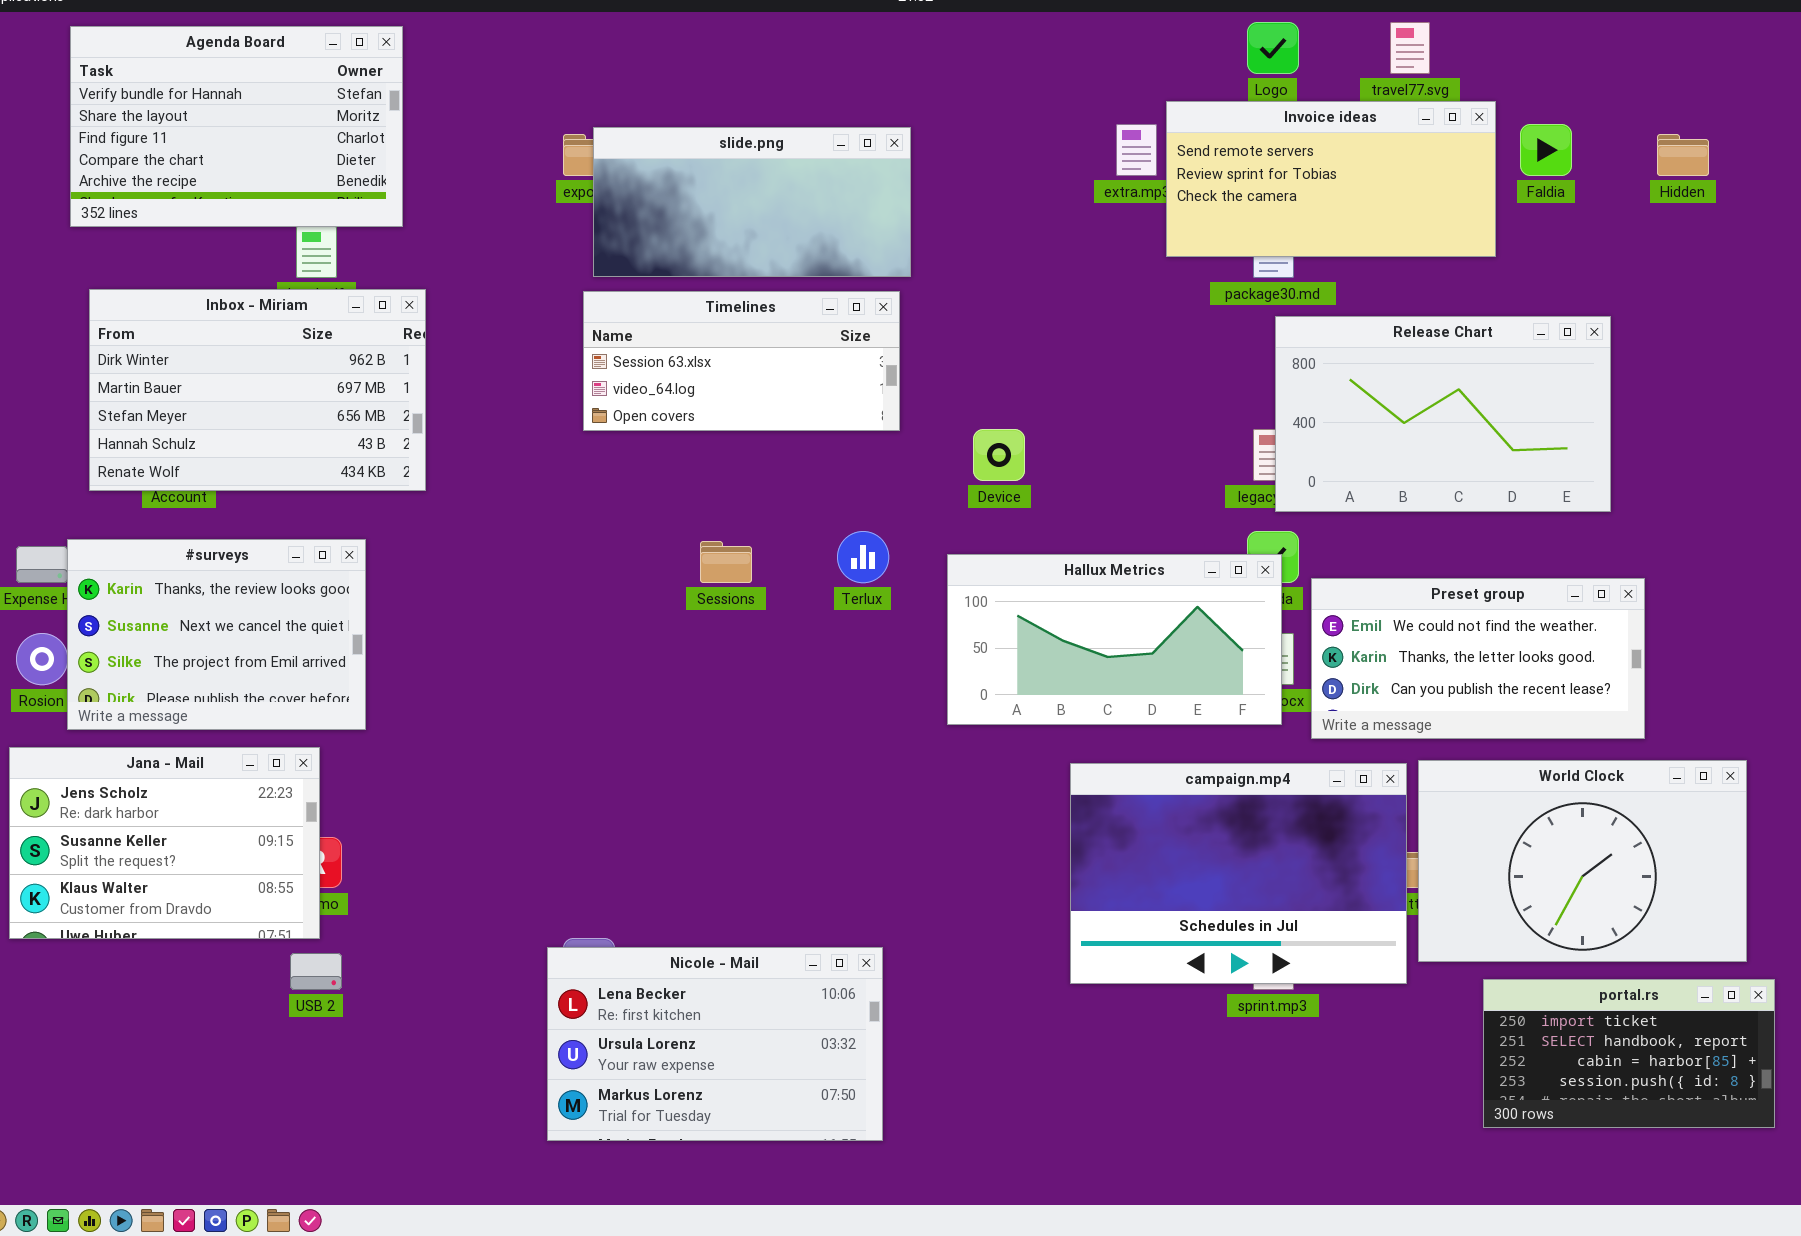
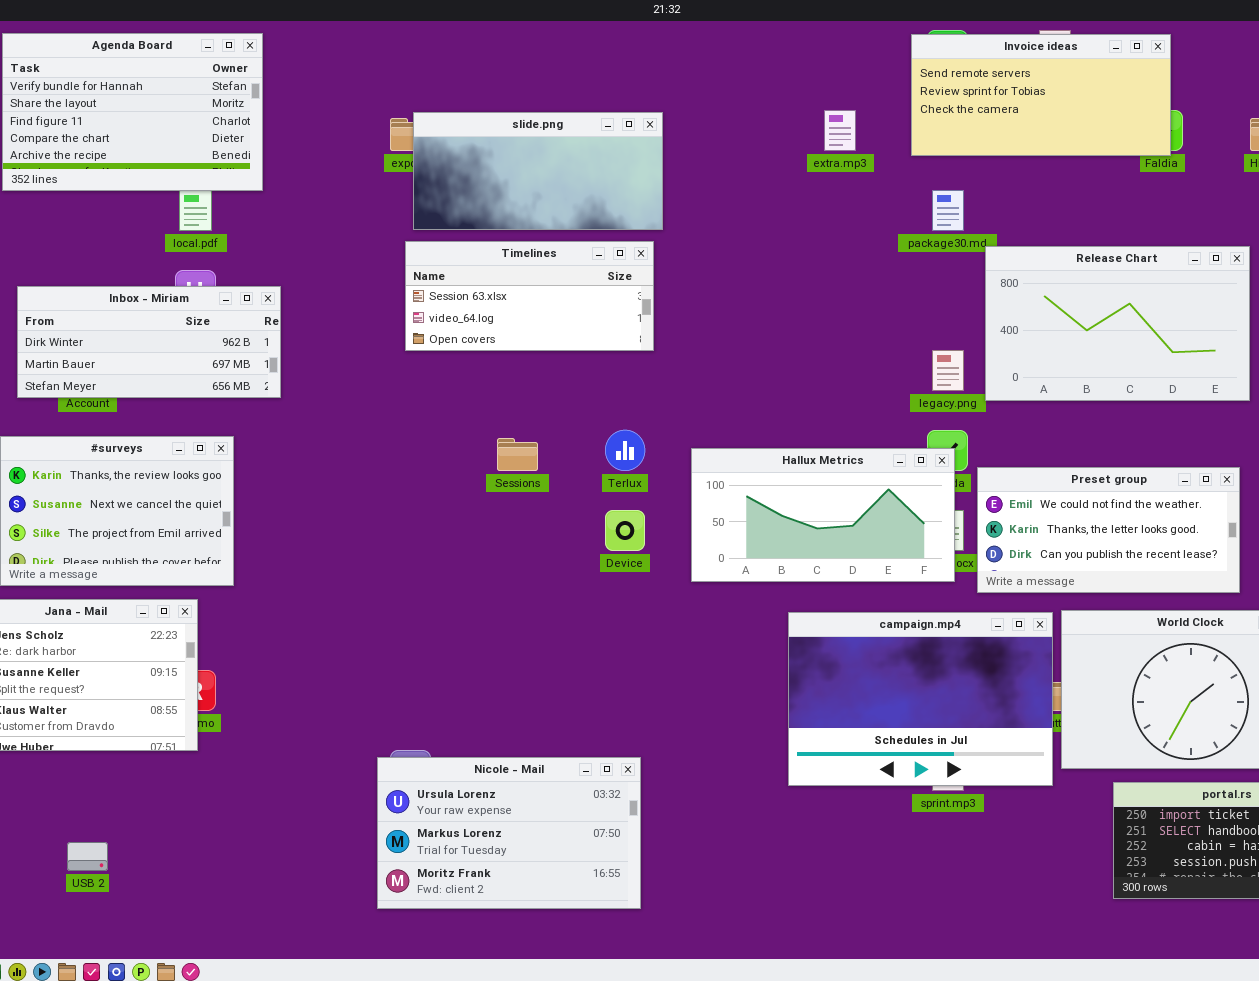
Invoice ideas: [1166,101,1496,257] -> [911,34,1171,156], moved
Inbox - Miriam: [89,289,426,491] -> [17,286,281,398], resized
Release Chart: [1275,316,1611,512] -> [985,246,1250,401], moved
Device: [973,429,1025,481] -> [605,510,645,551], moved
Nicole - Mail: [547,947,883,1141] -> [377,757,641,909], scrolled down 1 row
USB 2: [290,953,342,990] -> [67,842,108,871], moved

